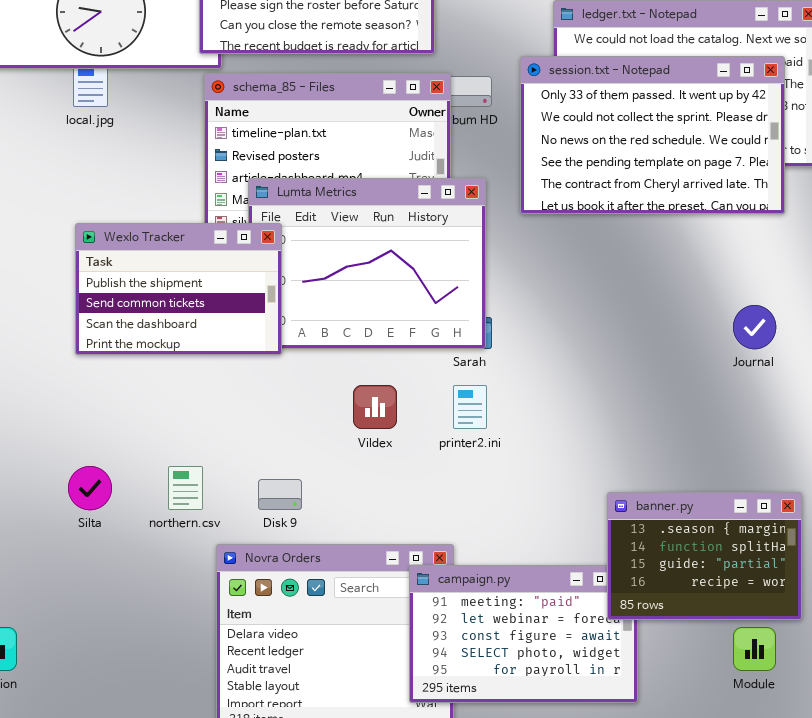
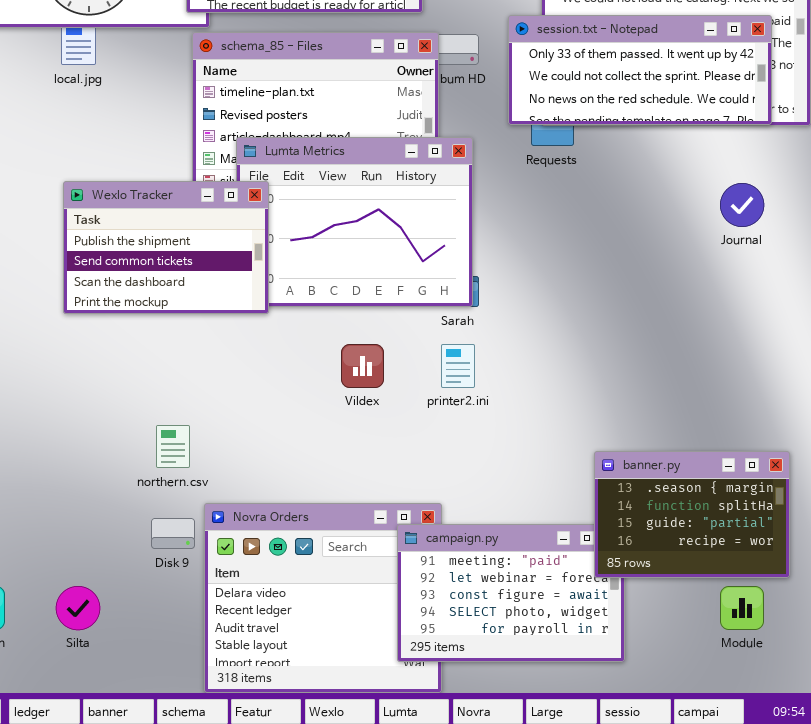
session.txt - Notepad: [520,56,785,214] -> [508,15,772,125], resized
Journal: [733,305,776,349] -> [720,183,764,227], moved
Silta: [68,466,112,510] -> [56,586,100,630], moved
Disk 9: [258,479,302,510] -> [151,518,195,549], moved

